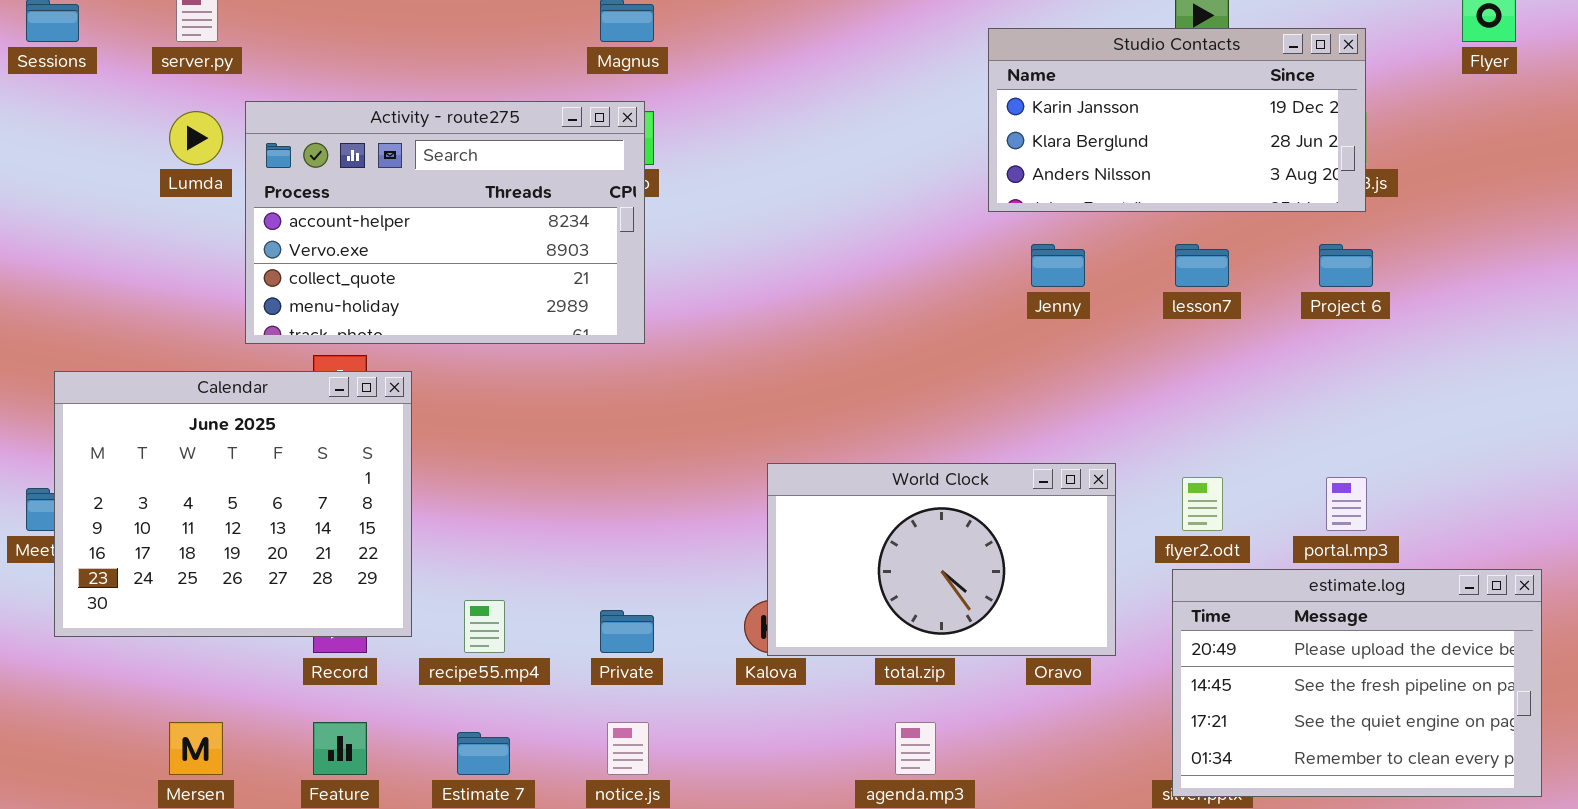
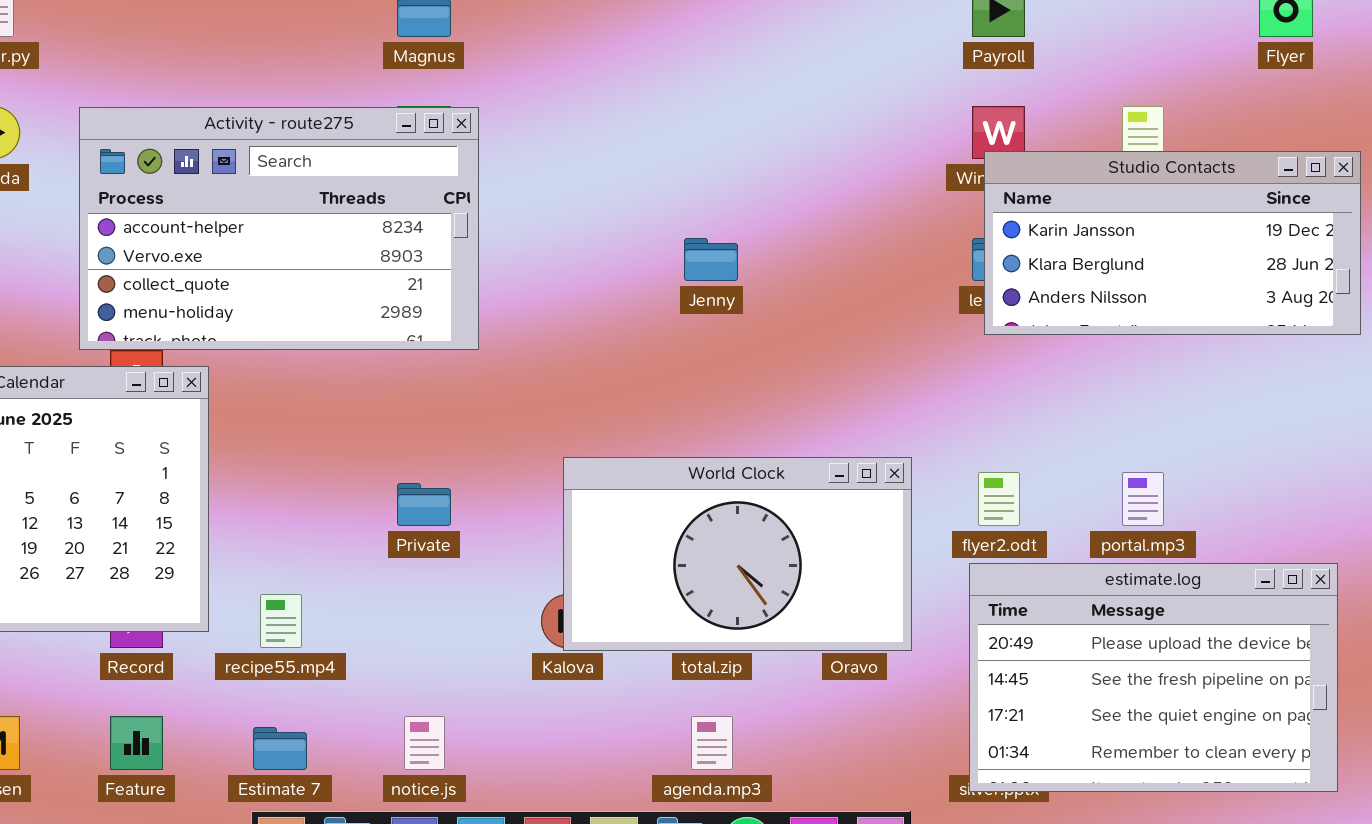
Studio Contacts: [988,28,1366,212] -> [984,151,1361,335], moved
Activity - route275: [245,101,645,344] -> [79,107,479,350], moved
Jenny: [1031,244,1085,287] -> [684,238,738,281], moved
Private: [600,610,654,653] -> [397,483,451,526], moved

